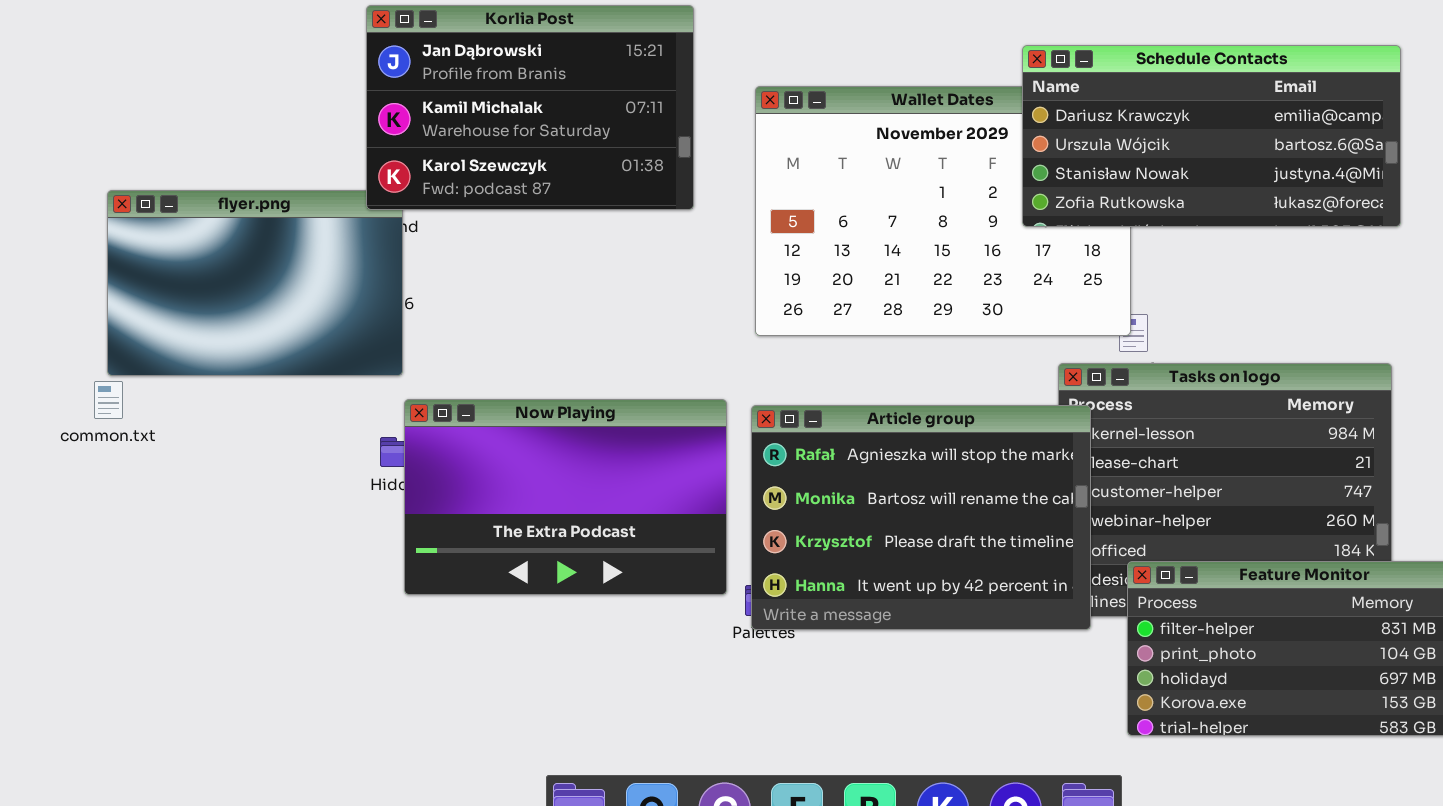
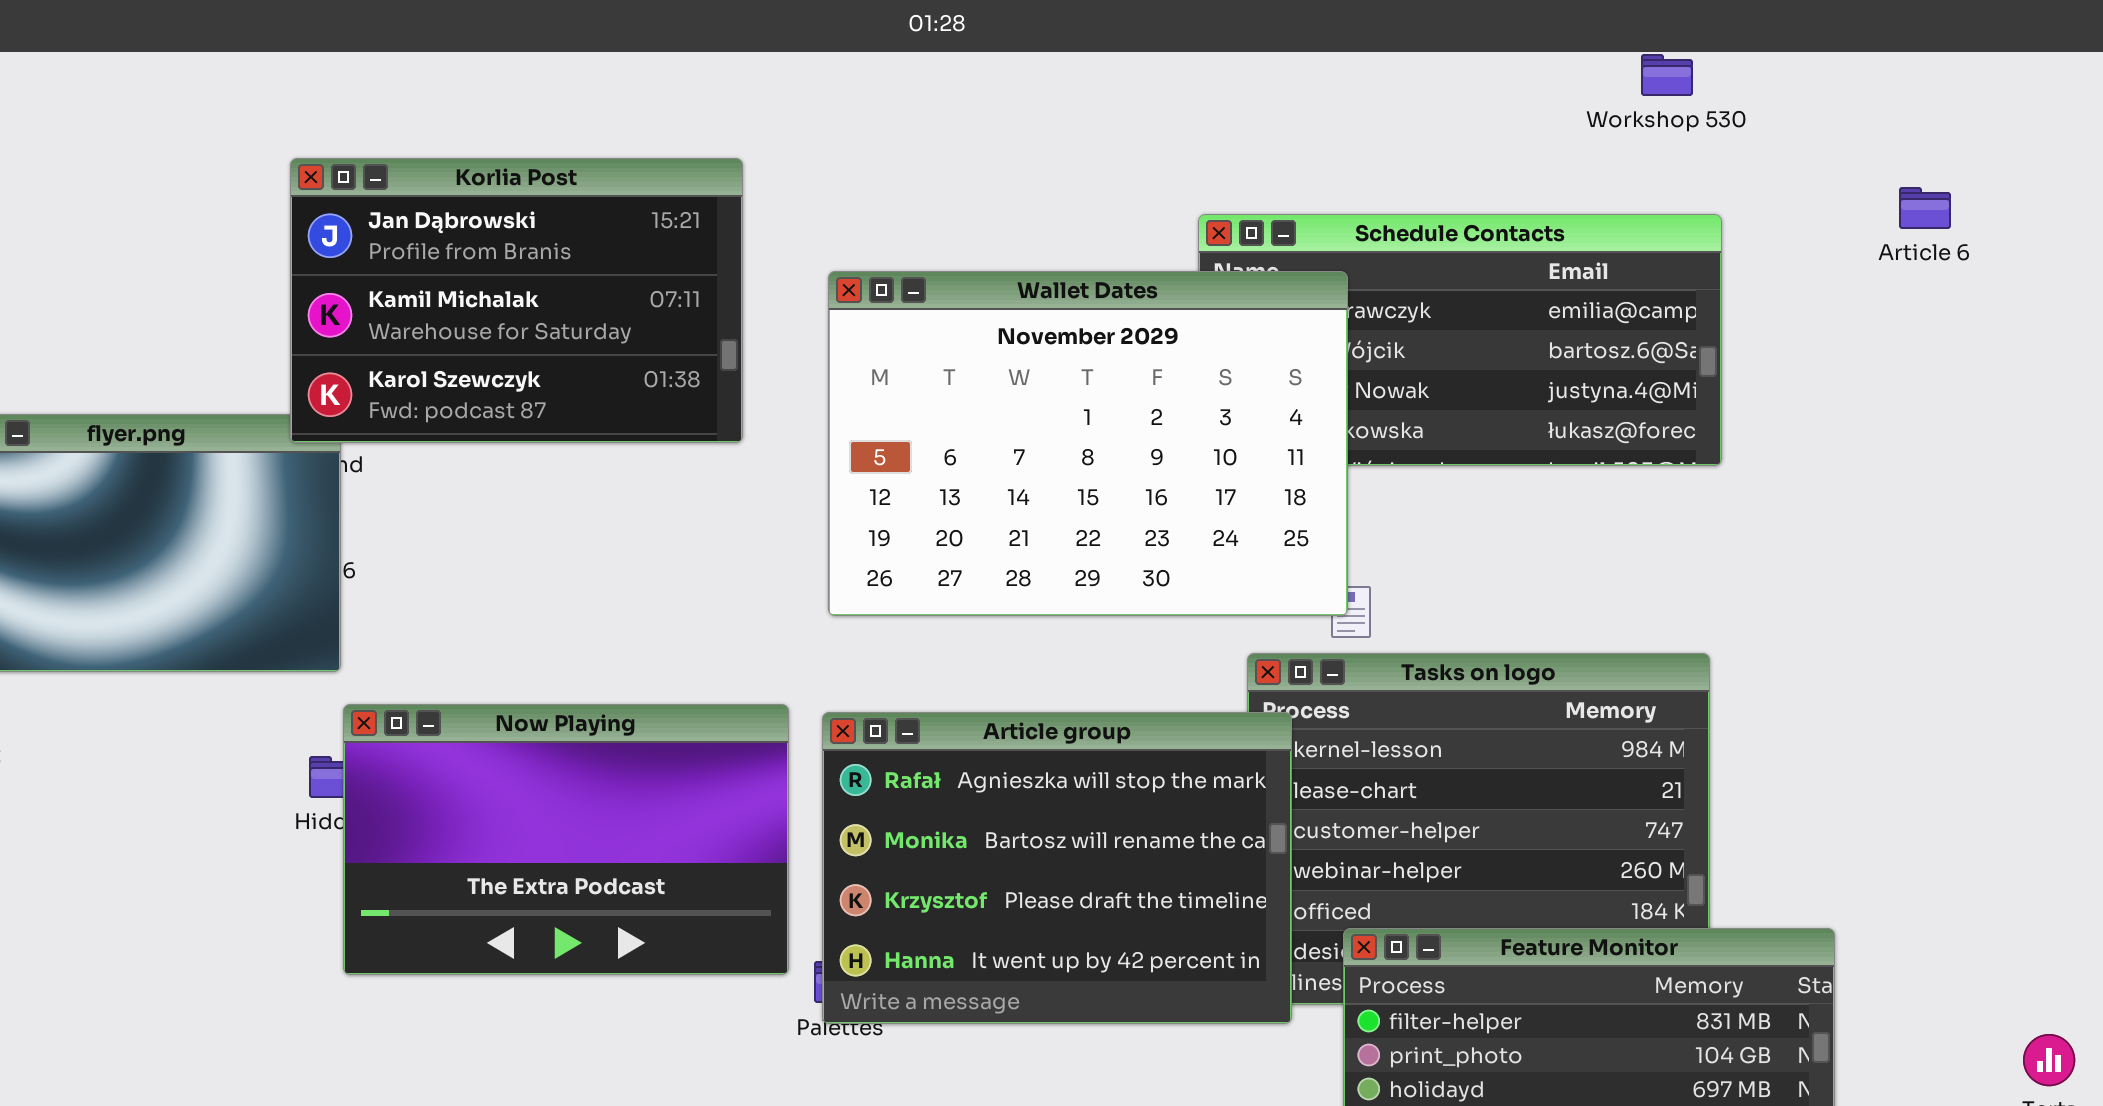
Wallet Dates: [755,86,1131,336] -> [828,271,1348,616], raised

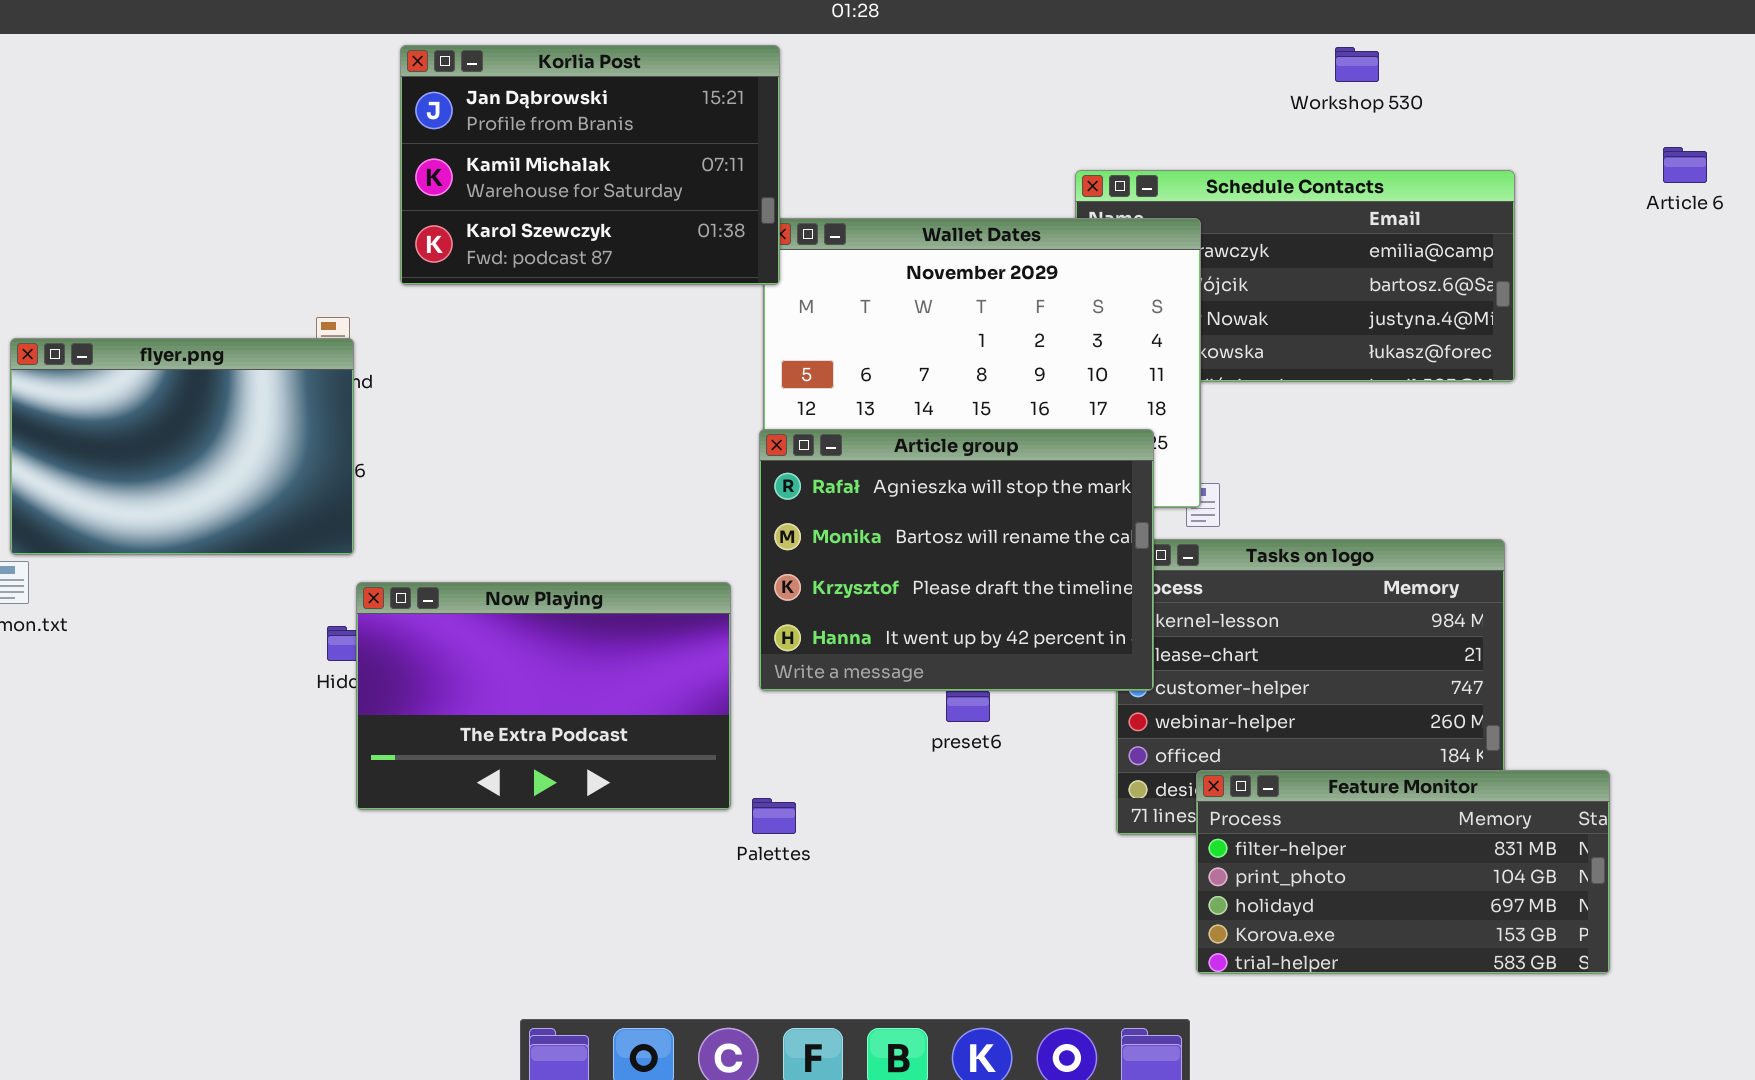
Workshop 530: [1641,54,1693,96] -> [1335,47,1379,82], moved
Korlia Post: [290,158,743,443] -> [400,45,780,285], moved
Article group: [822,712,1292,1024] -> [759,429,1154,691], moved

